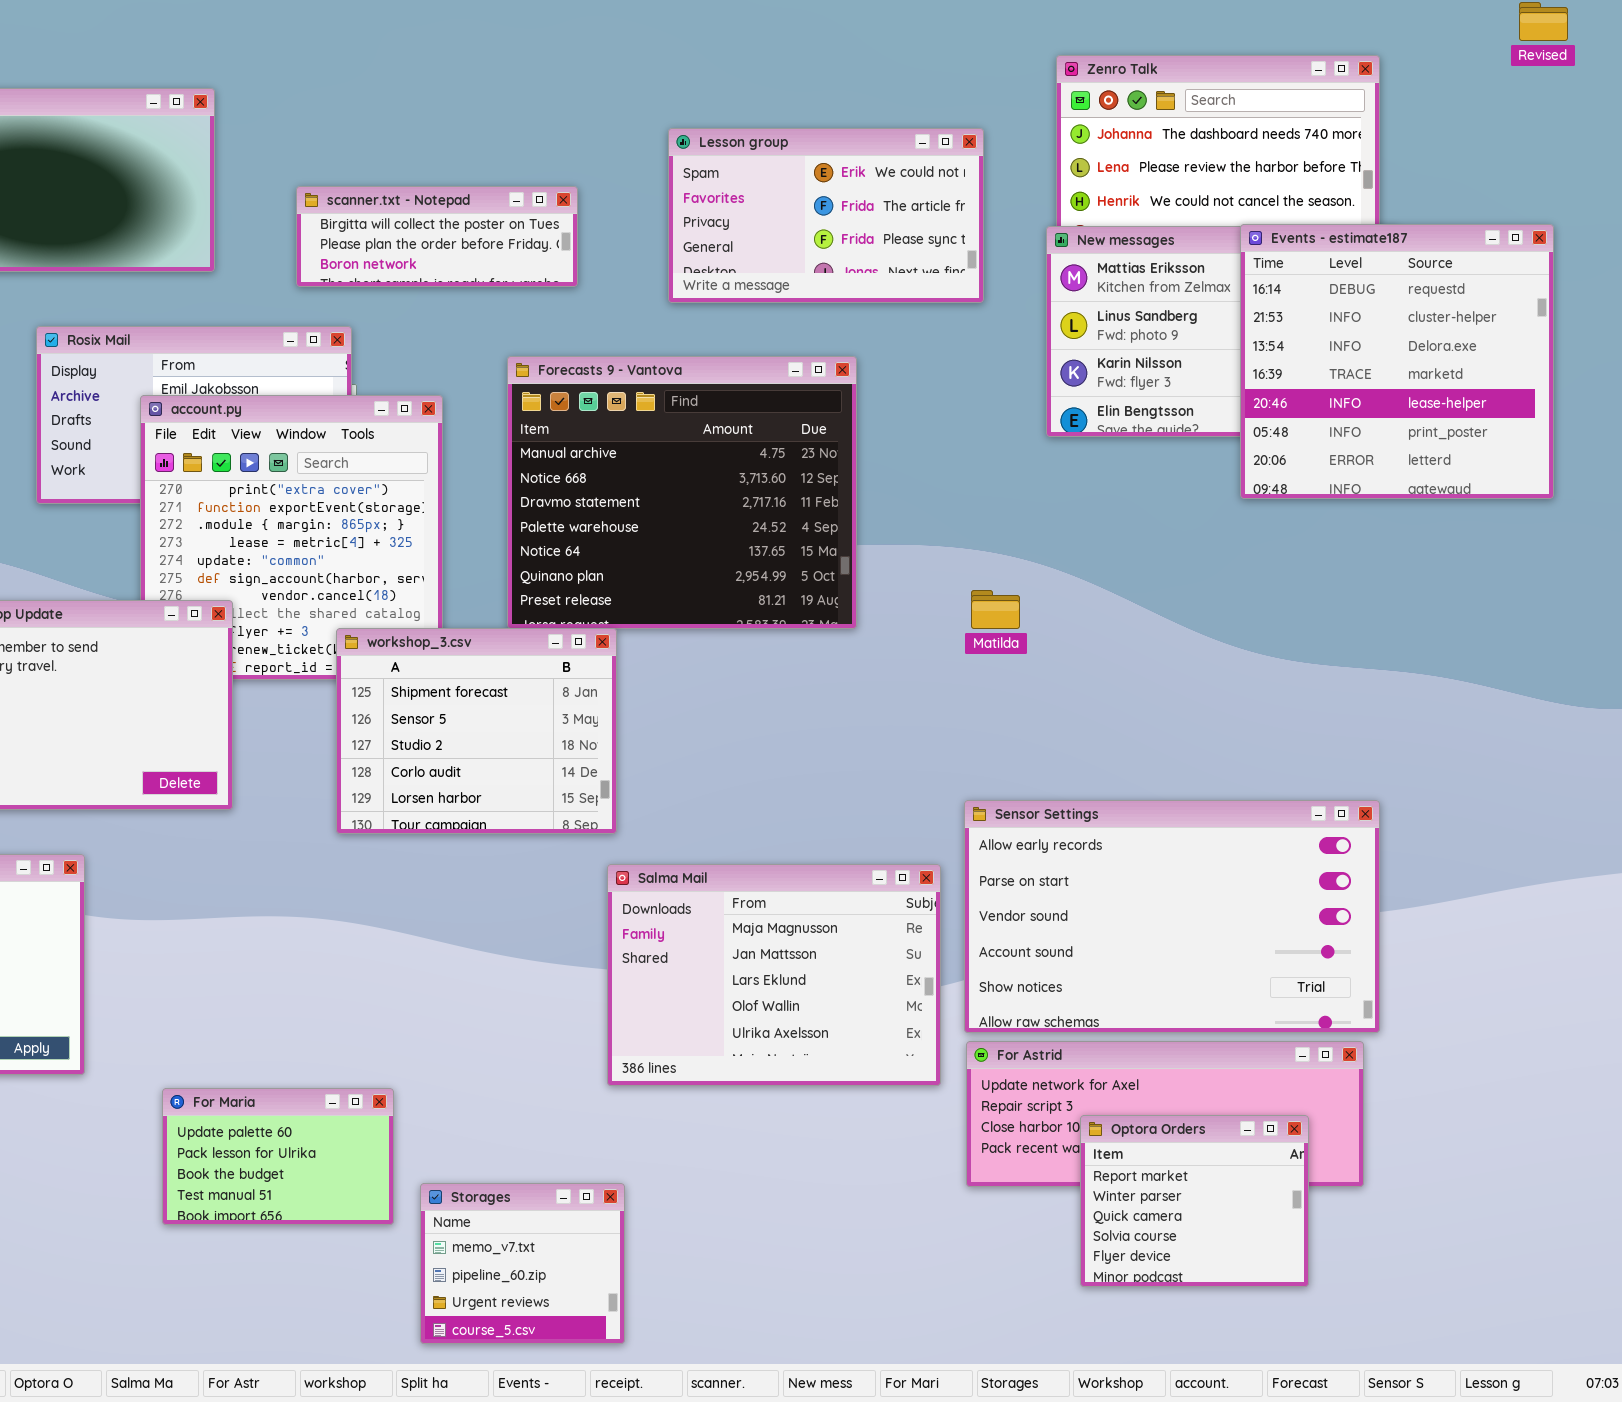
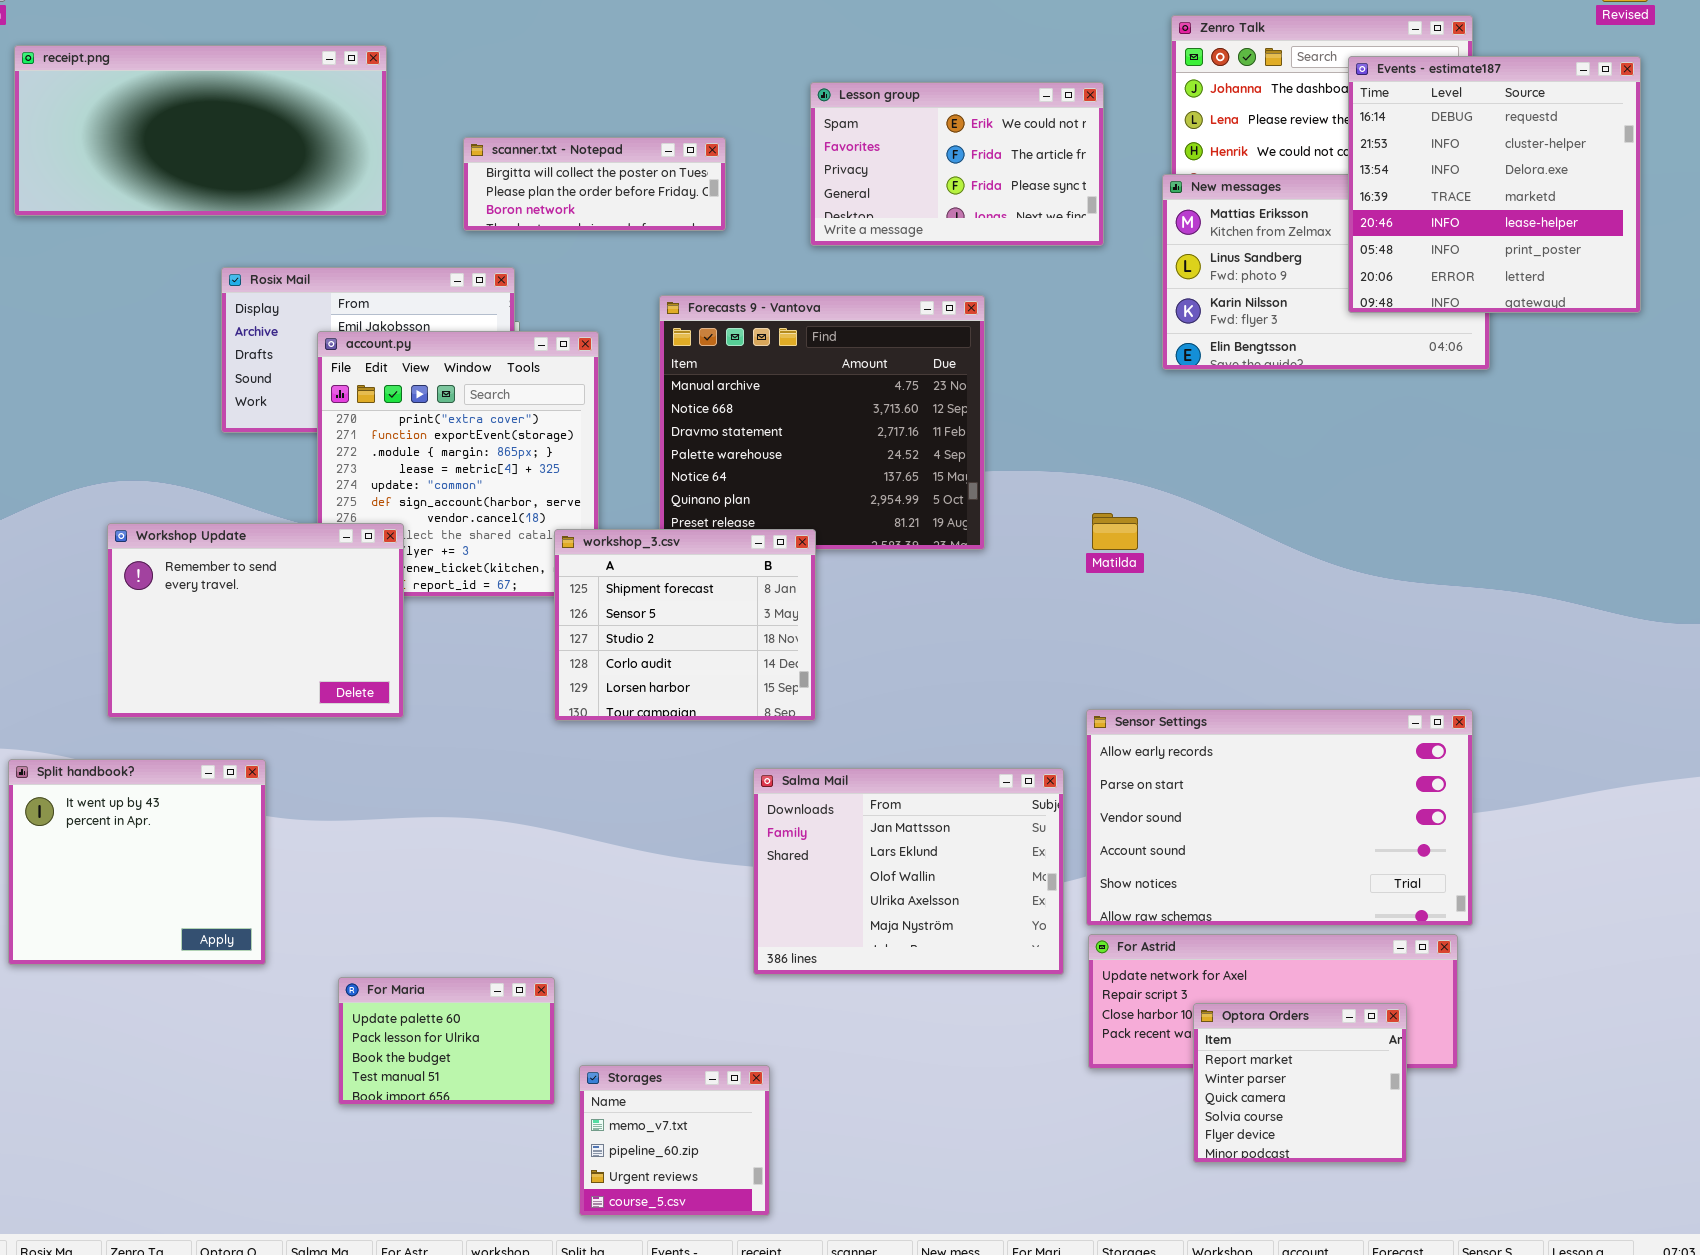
Events - estimate187: [1240,224,1554,499] -> [1348,56,1641,313], moved
workshop_3.csv: [336,628,617,834] -> [554,529,816,721], moved
Salma Mail: [607,864,941,1086] -> [753,768,1064,975], scrolled down 1 row

